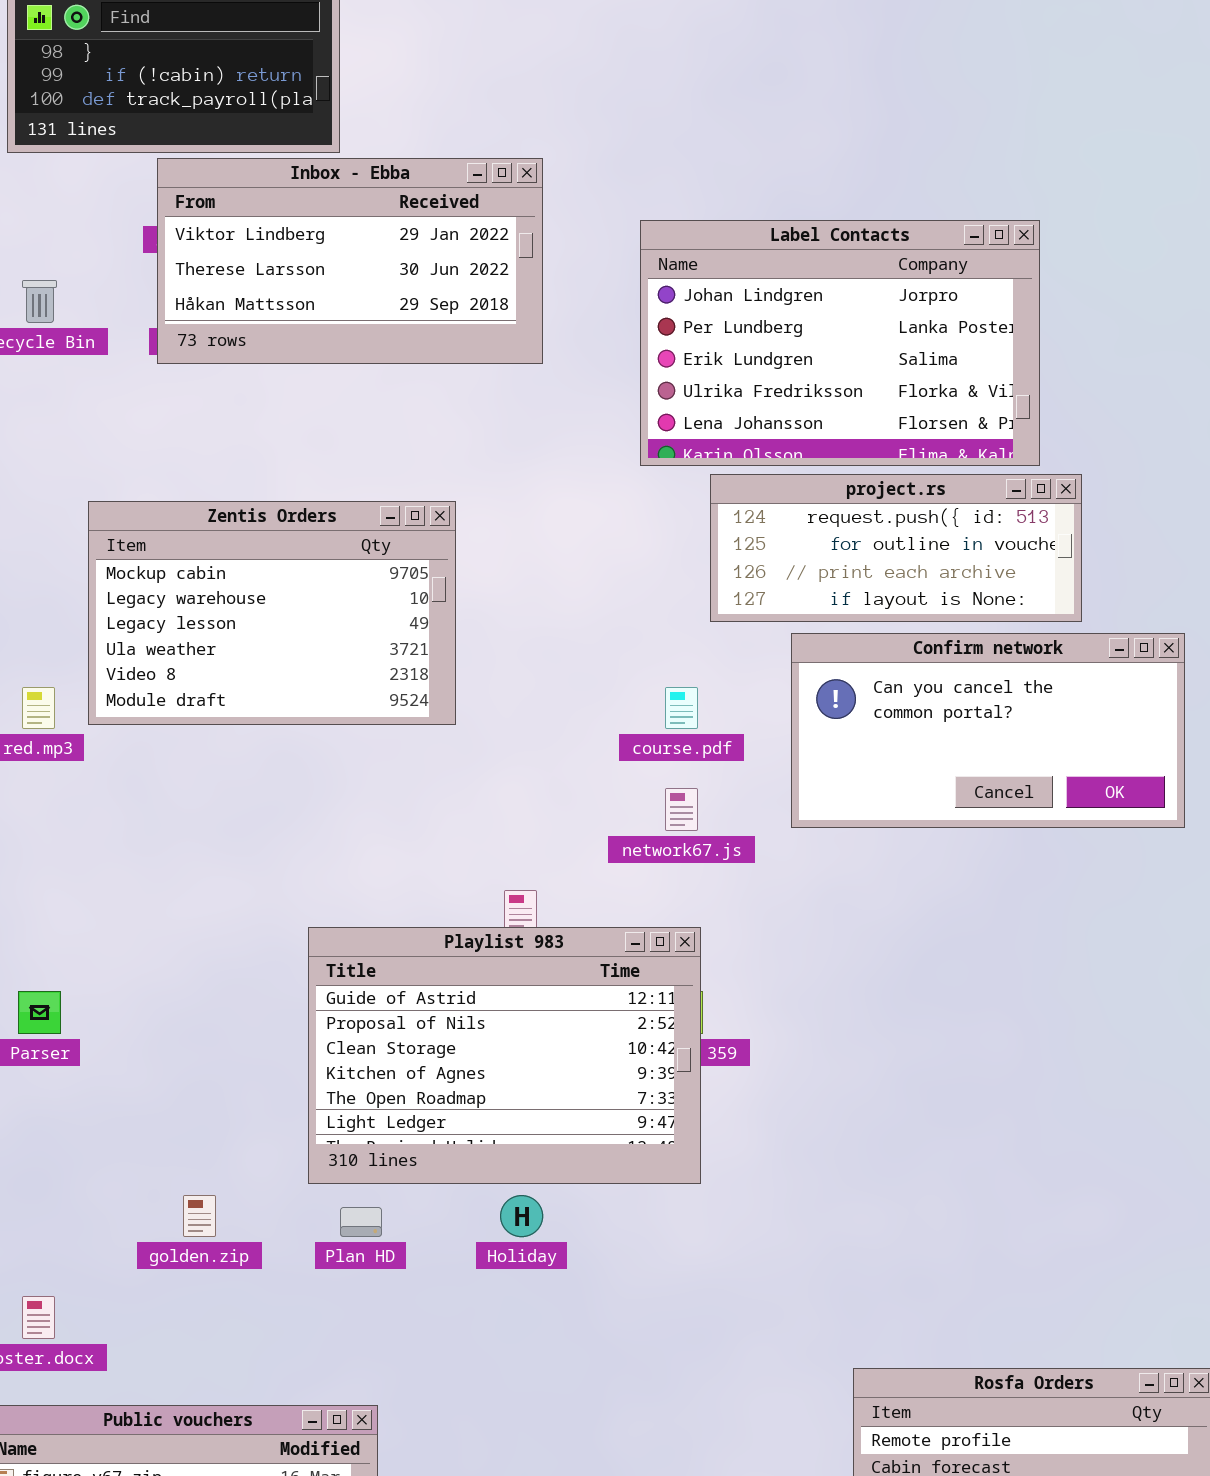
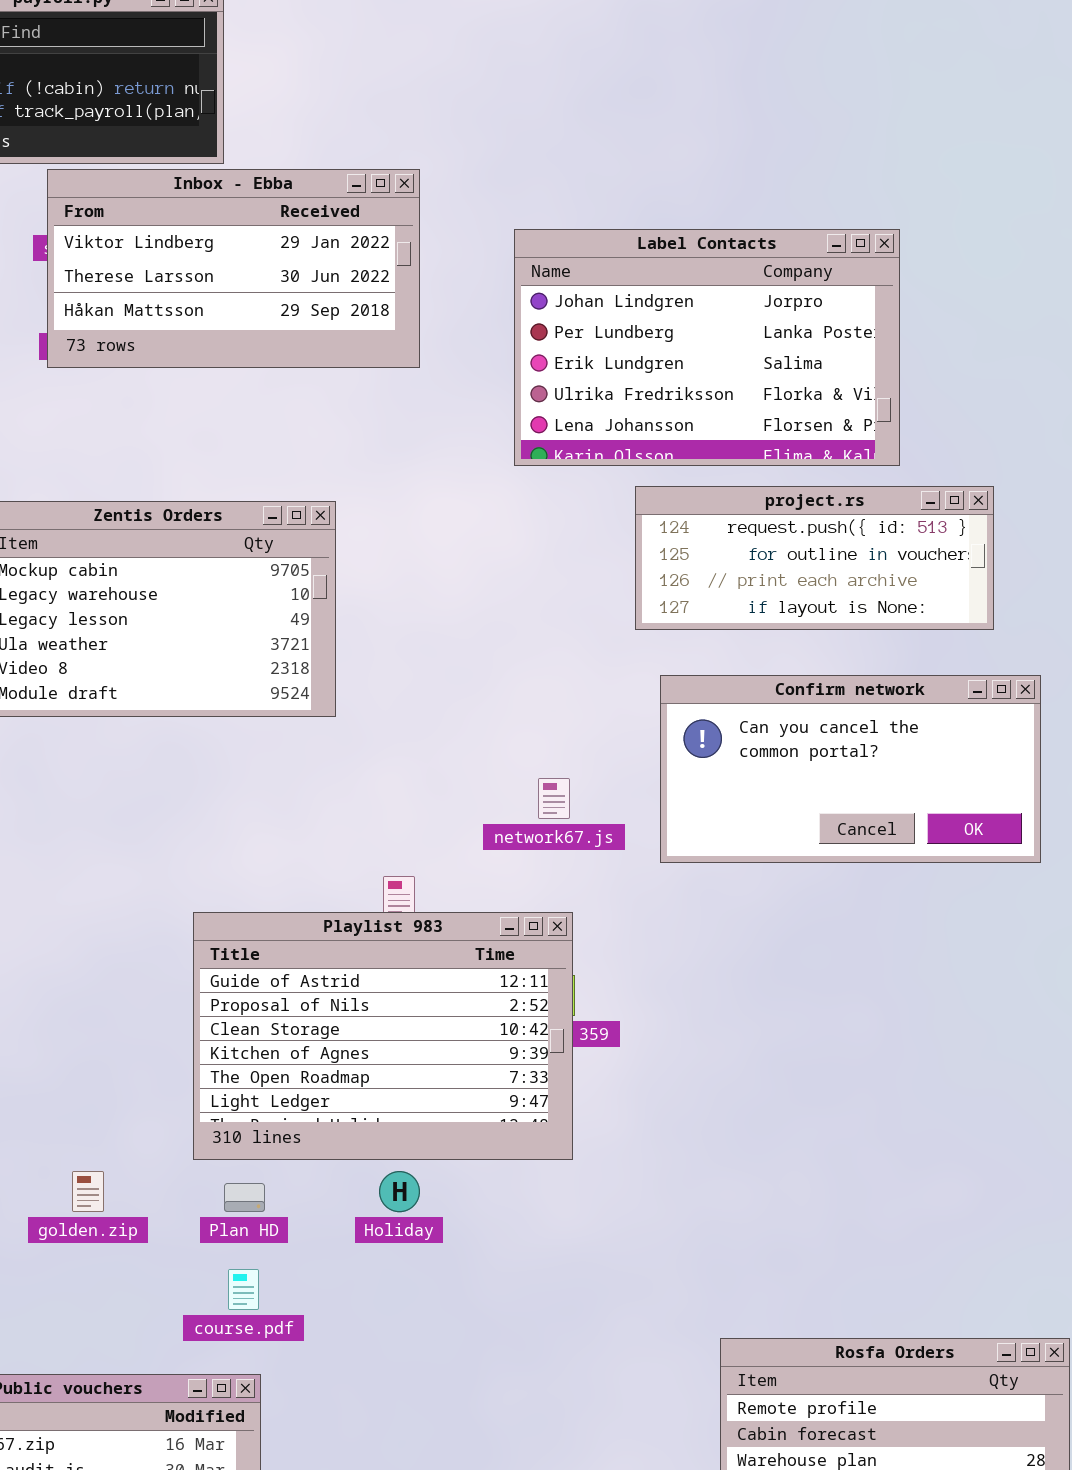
project.rs: [710,474,1082,622] -> [635,486,994,630], moved
Confirm network: [791,633,1185,828] -> [660,675,1041,863], moved
course.pdf: [665,687,698,729] -> [228,1269,259,1310], moved

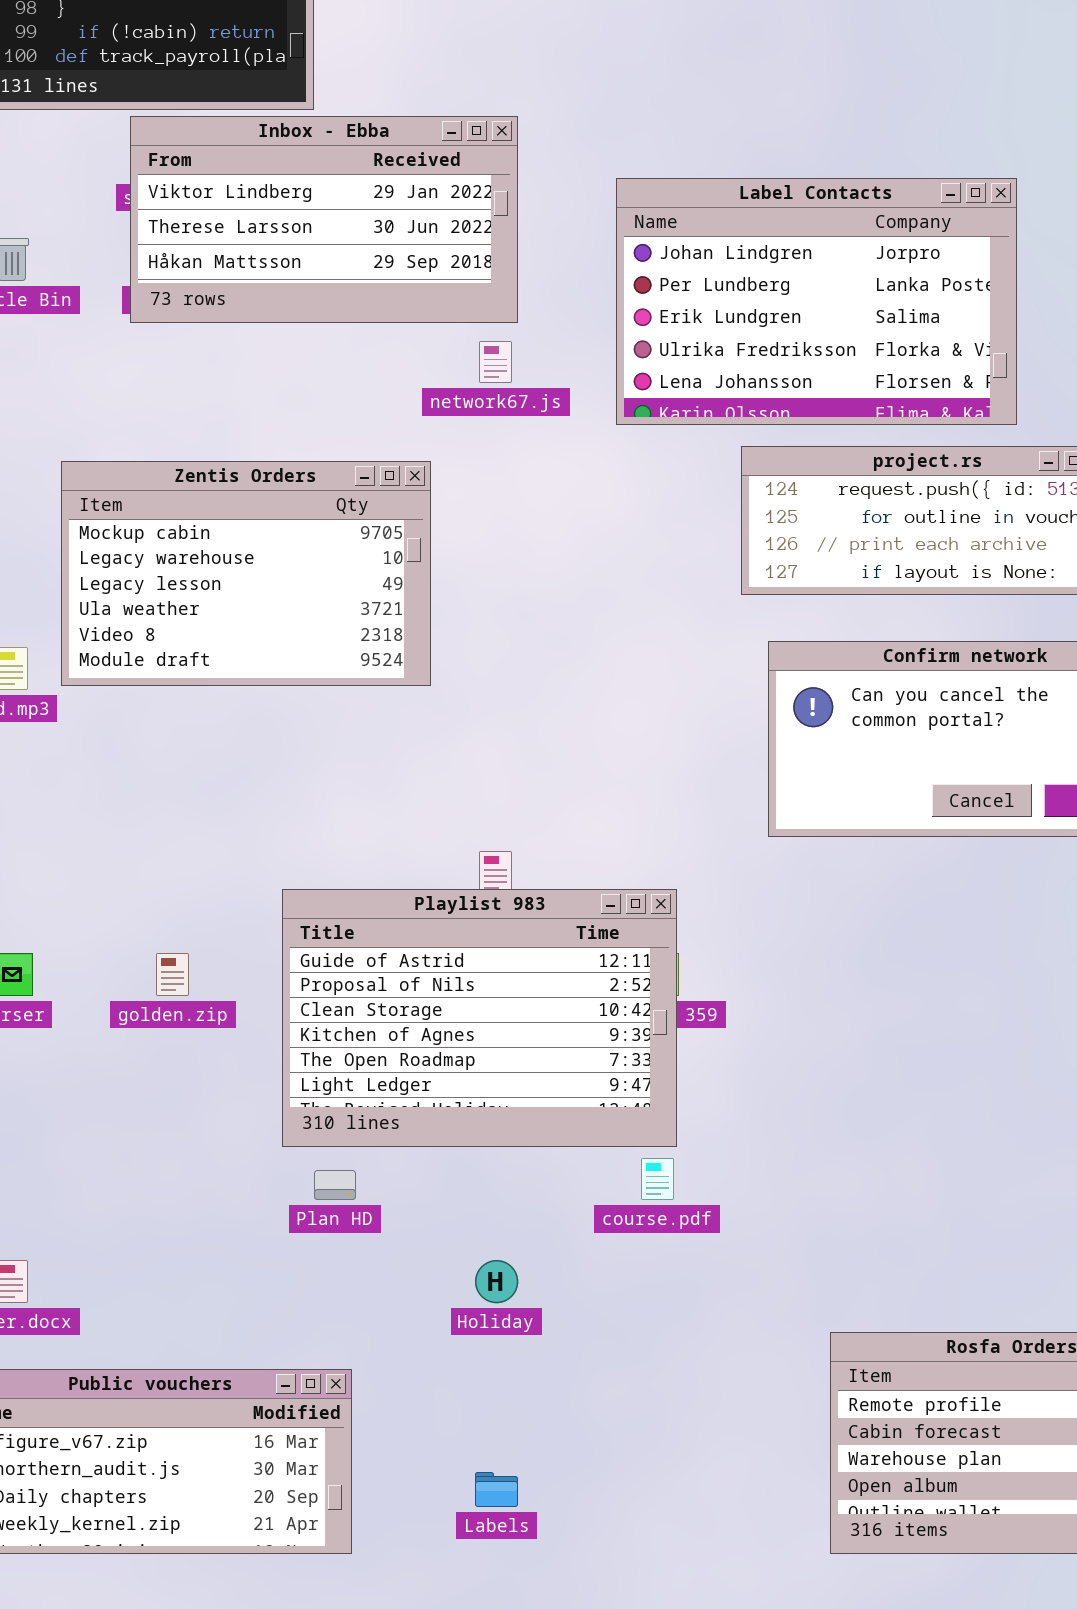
network67.js: [538,778,570,819] -> [479,341,512,383], moved
golden.zip: [72,1171,104,1212] -> [156,953,189,996], moved
Holiday: [379,1171,420,1212] -> [475,1260,518,1303], moved
course.pdf: [228,1269,259,1310] -> [641,1158,674,1200], moved

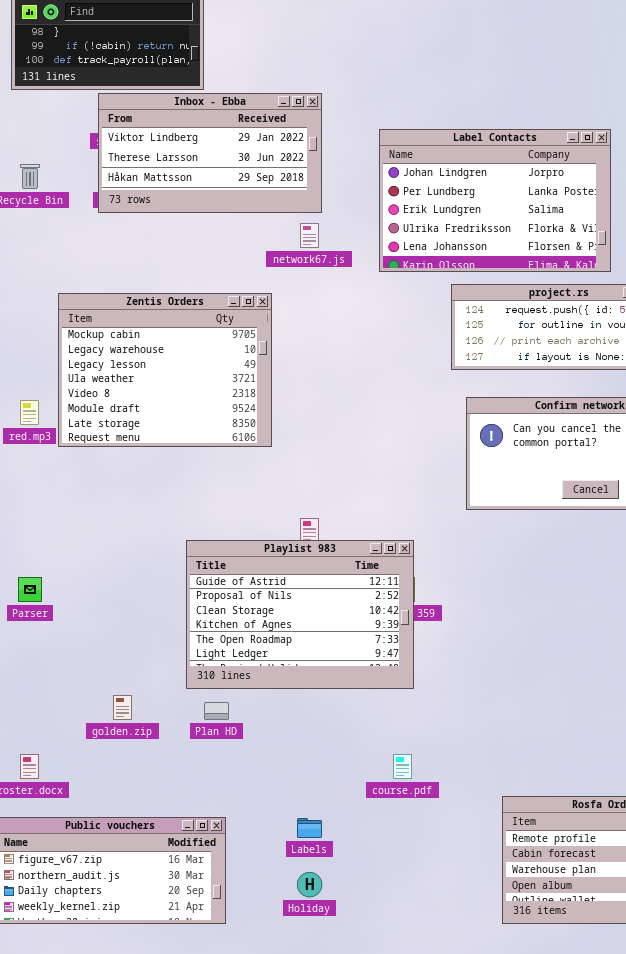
Zentis Orders: [61,461,431,686] -> [58,293,272,447], resized
golden.zip: [156,953,189,996] -> [113,695,132,720], moved
course.pdf: [641,1158,674,1200] -> [393,754,412,779], moved
Holiday: [475,1260,518,1303] -> [297,872,322,897], moved
Labels: [475,1472,518,1507] -> [297,818,322,838], moved

